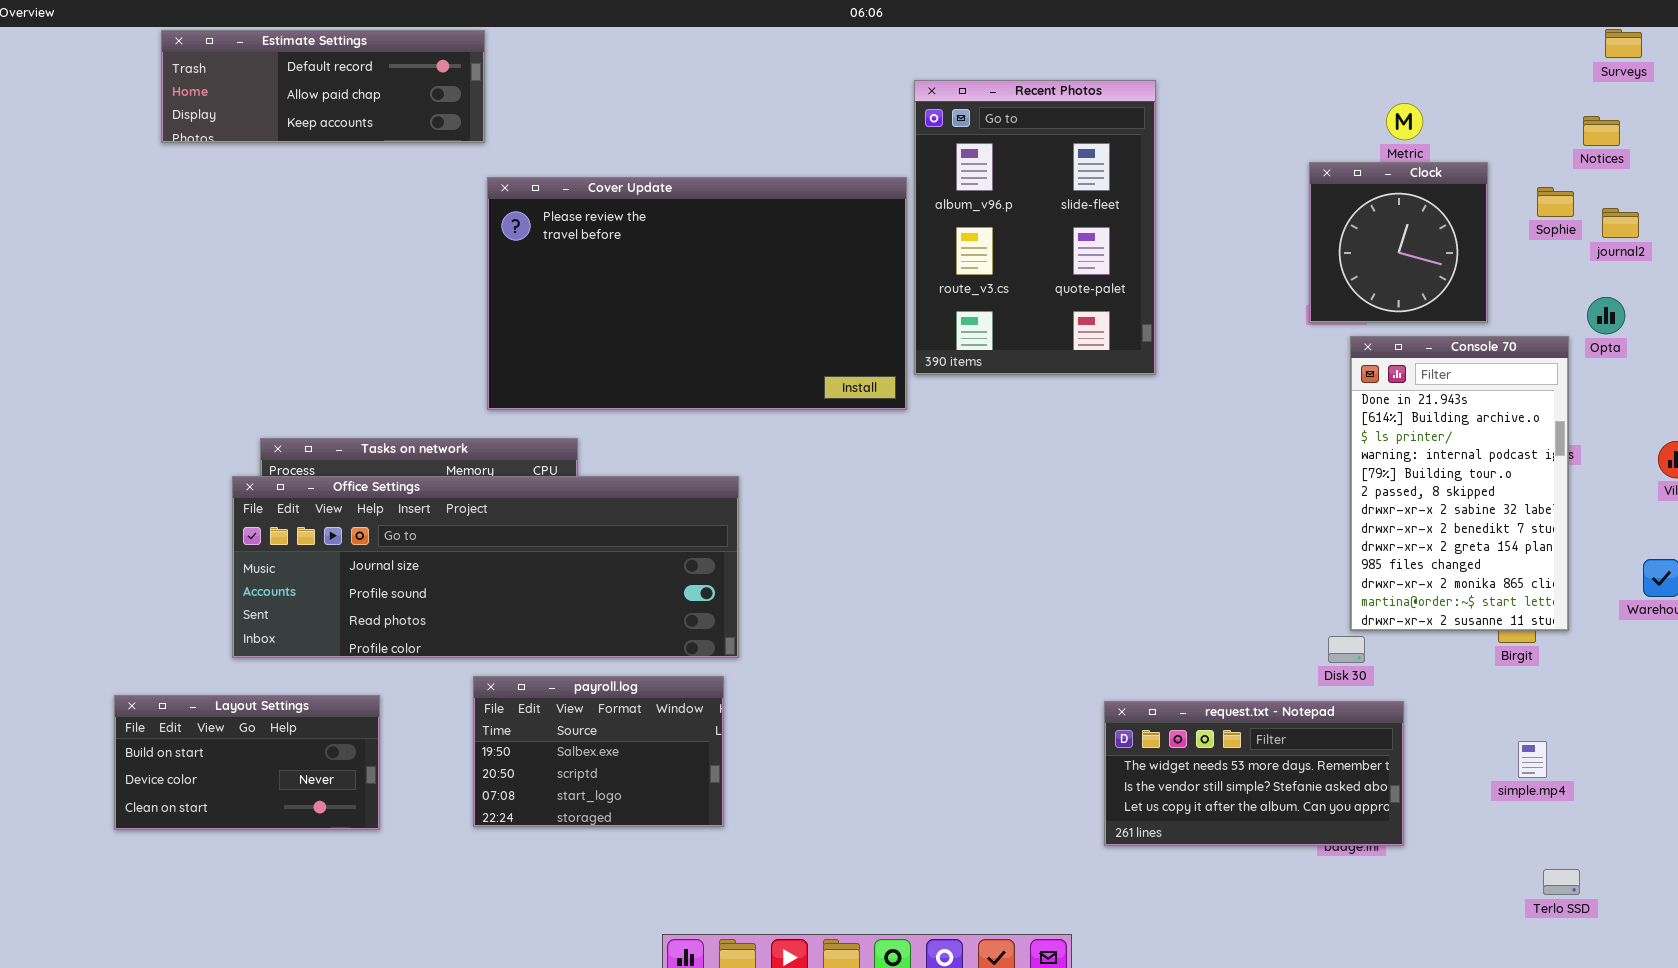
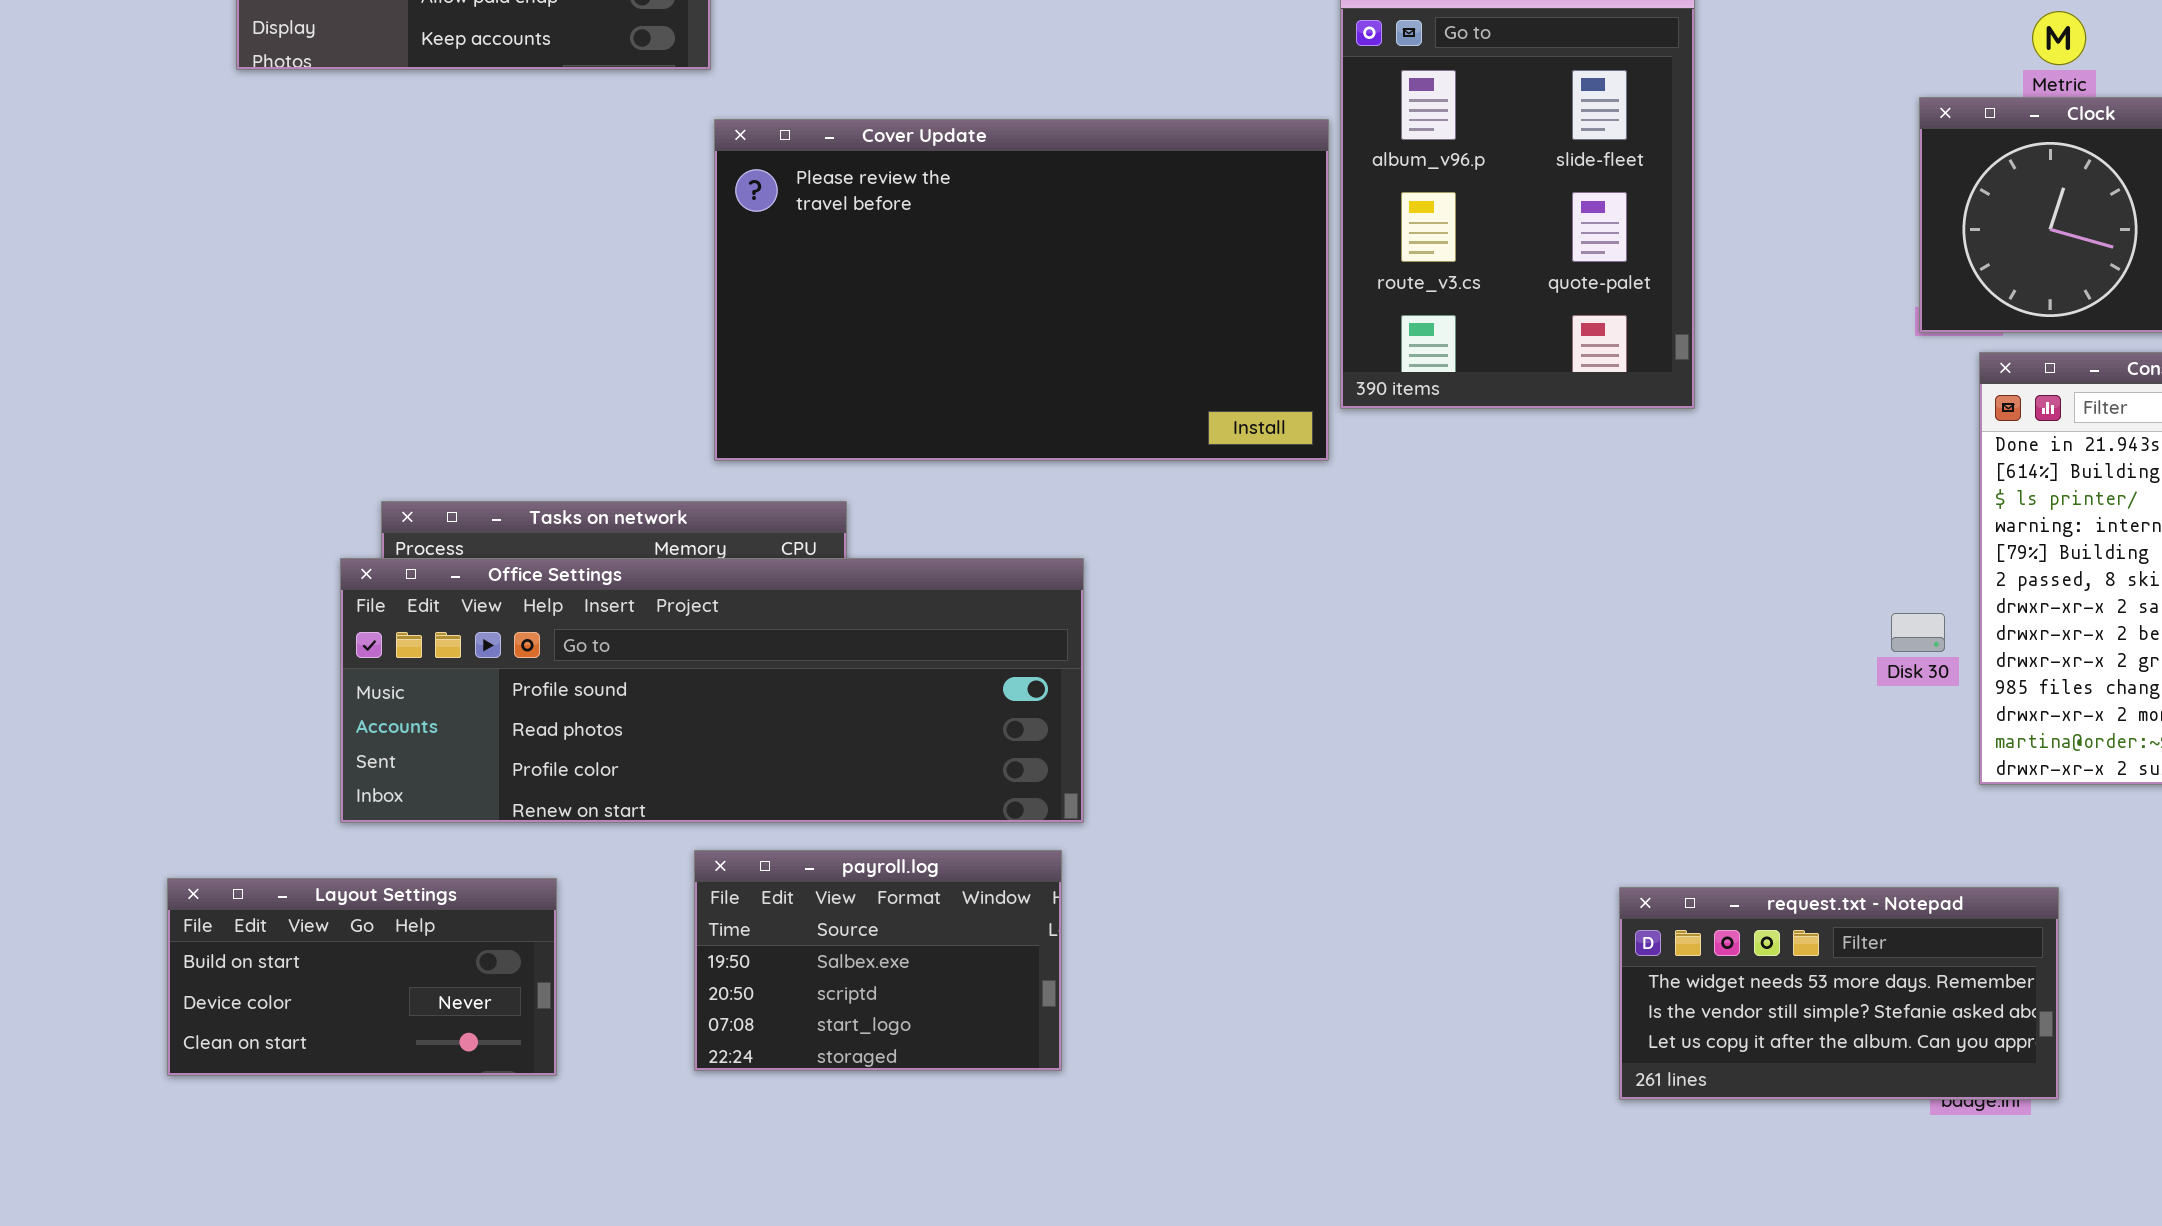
Office Settings: [232,476,739,658] -> [340,558,1084,823], scrolled down 1 row
Disk 30: [1328,636,1365,663] -> [1891,613,1945,652], moved

